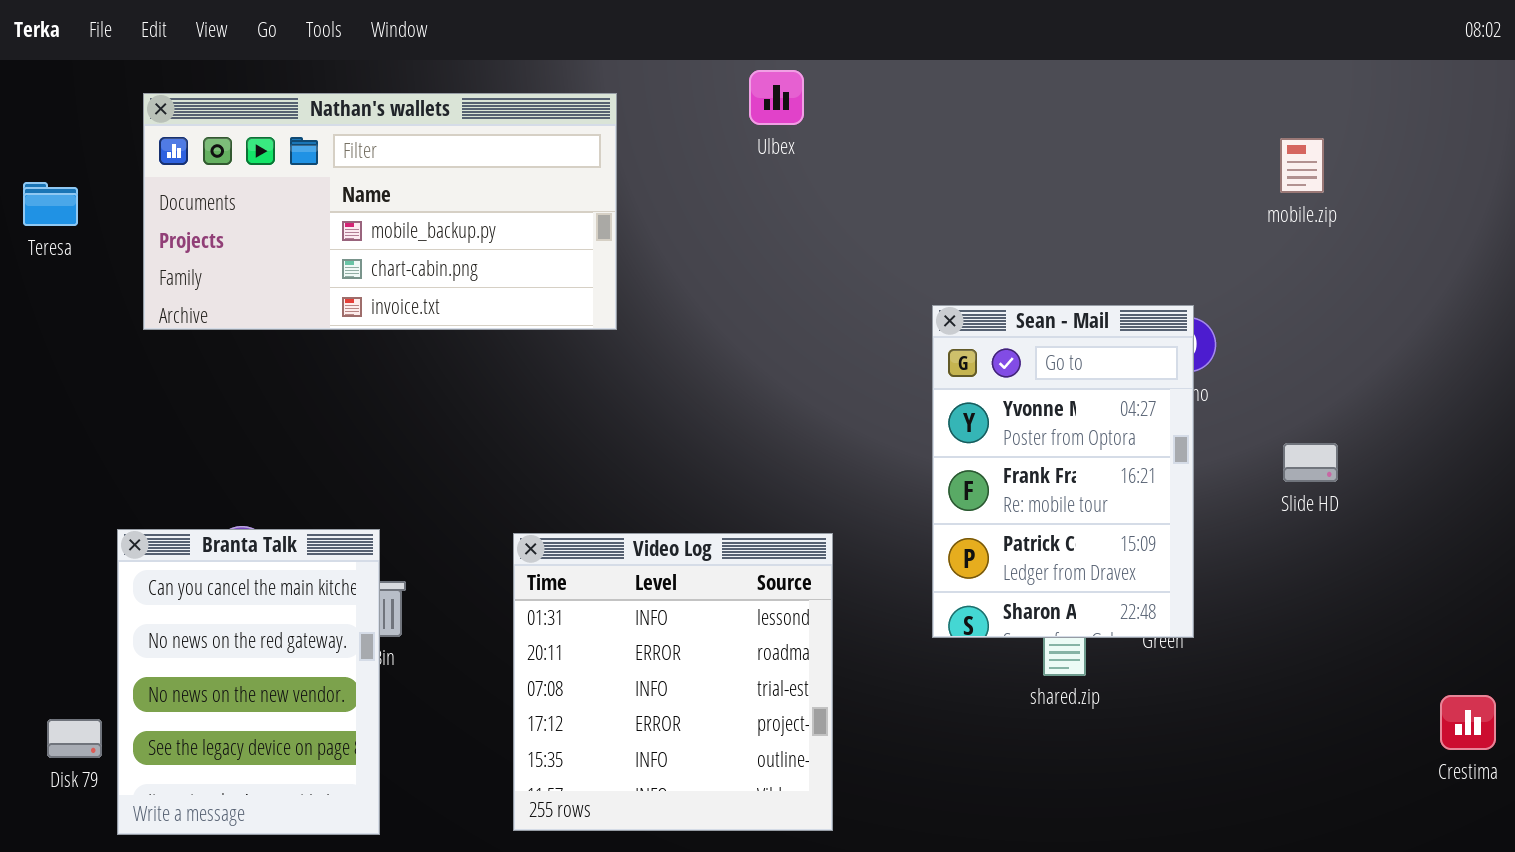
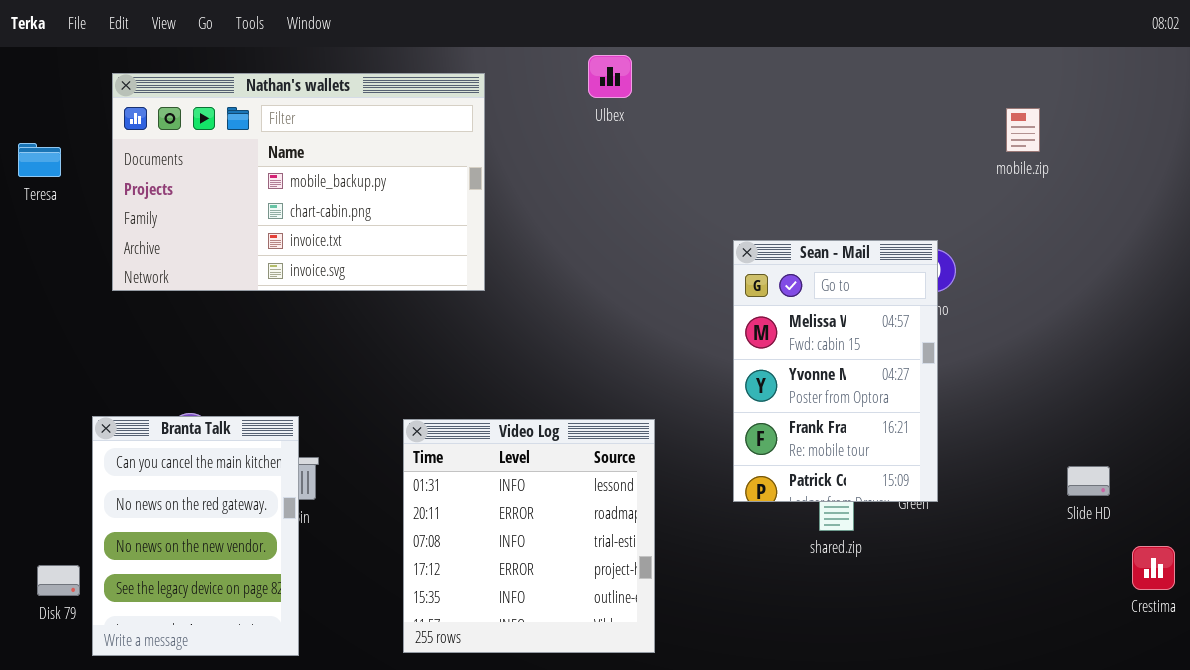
Nathan's wallets: [143,93,617,330] -> [112,73,485,291], resized
Sean - Mail: [932,305,1194,638] -> [733,240,938,502], scrolled up 1 row
Slide HD: [1283,443,1338,482] -> [1067,466,1110,496], moved

